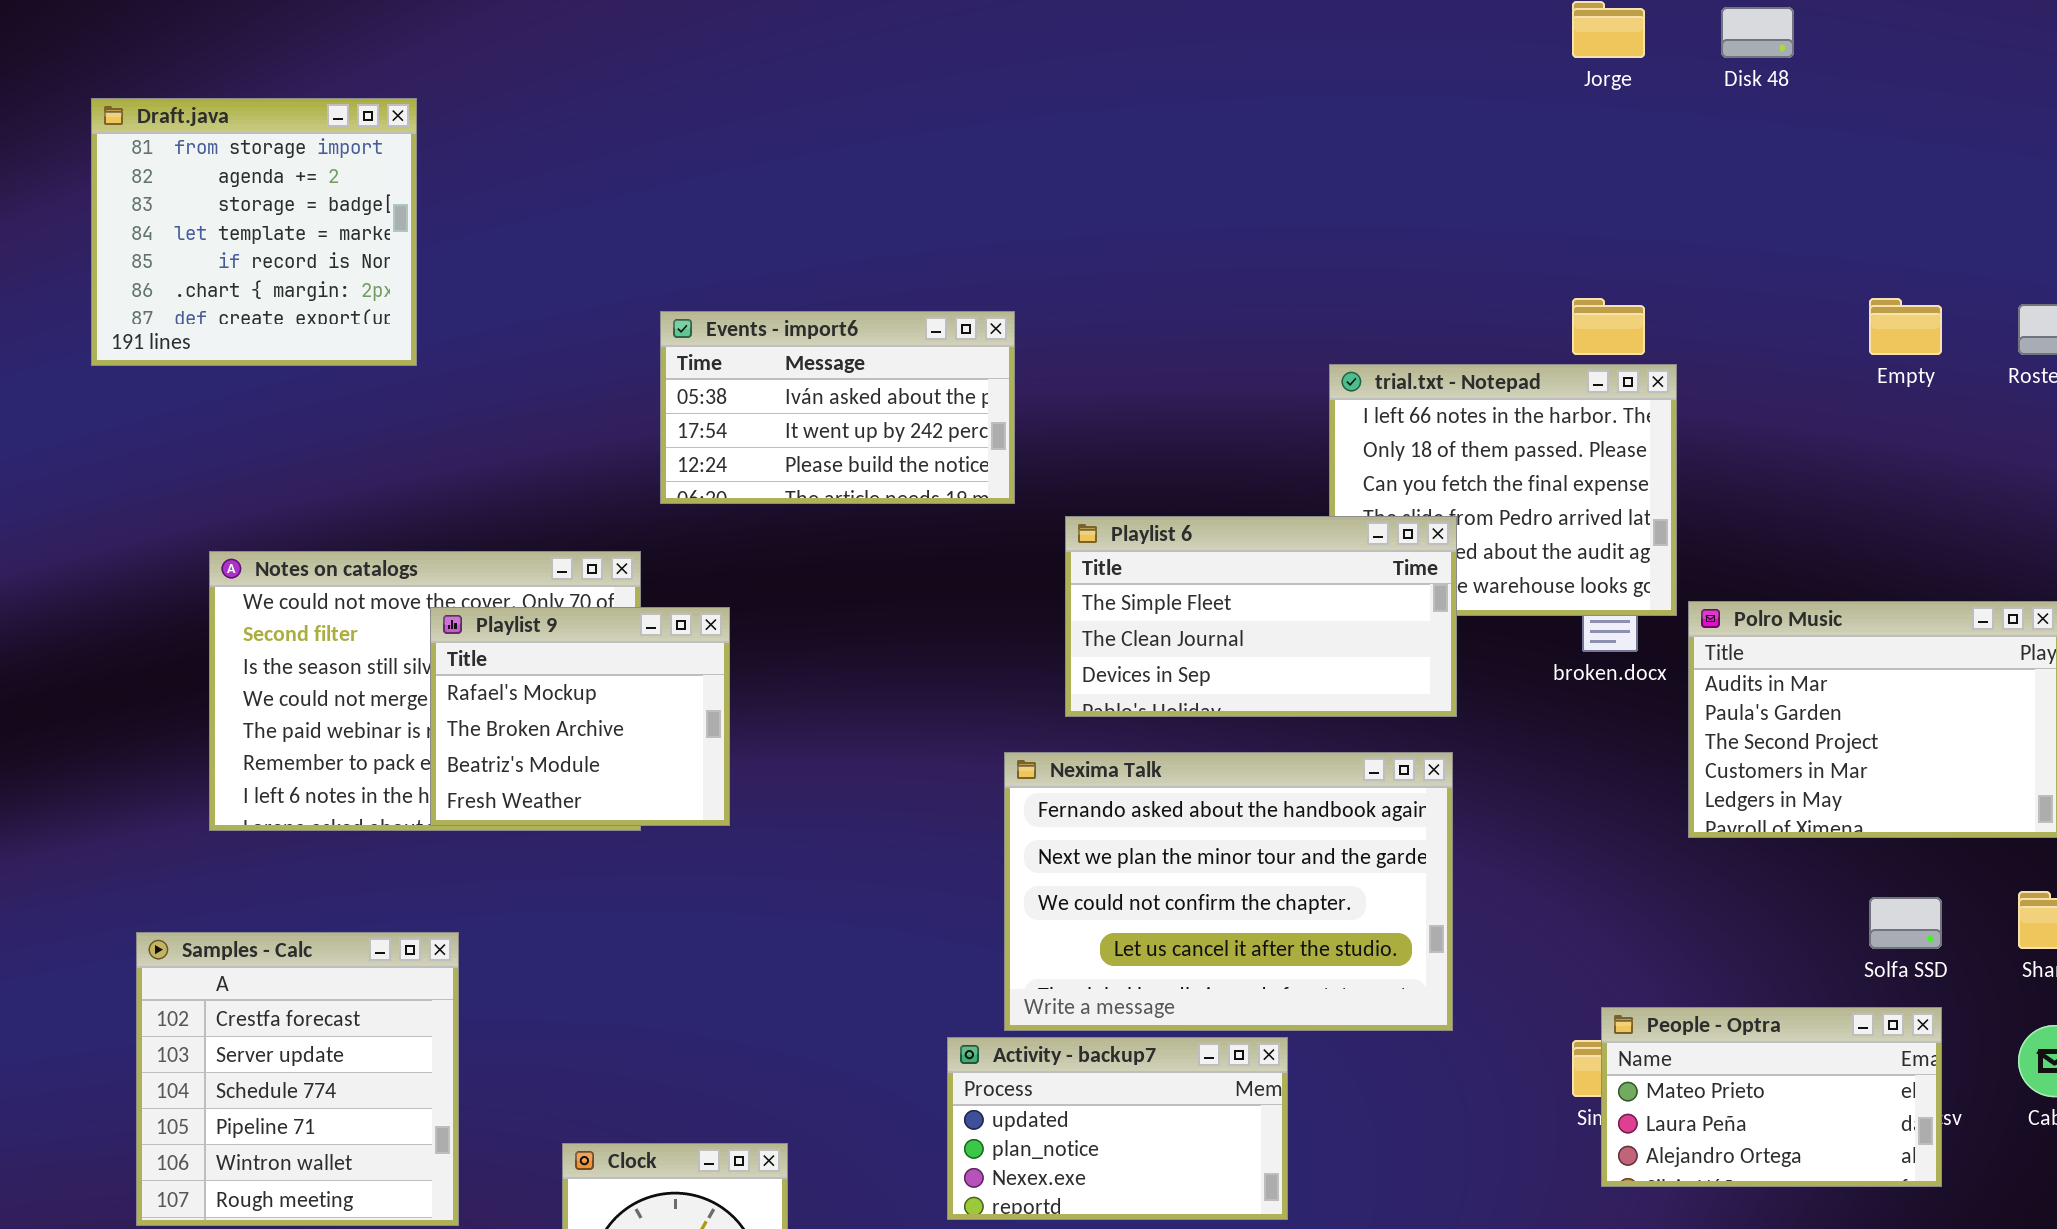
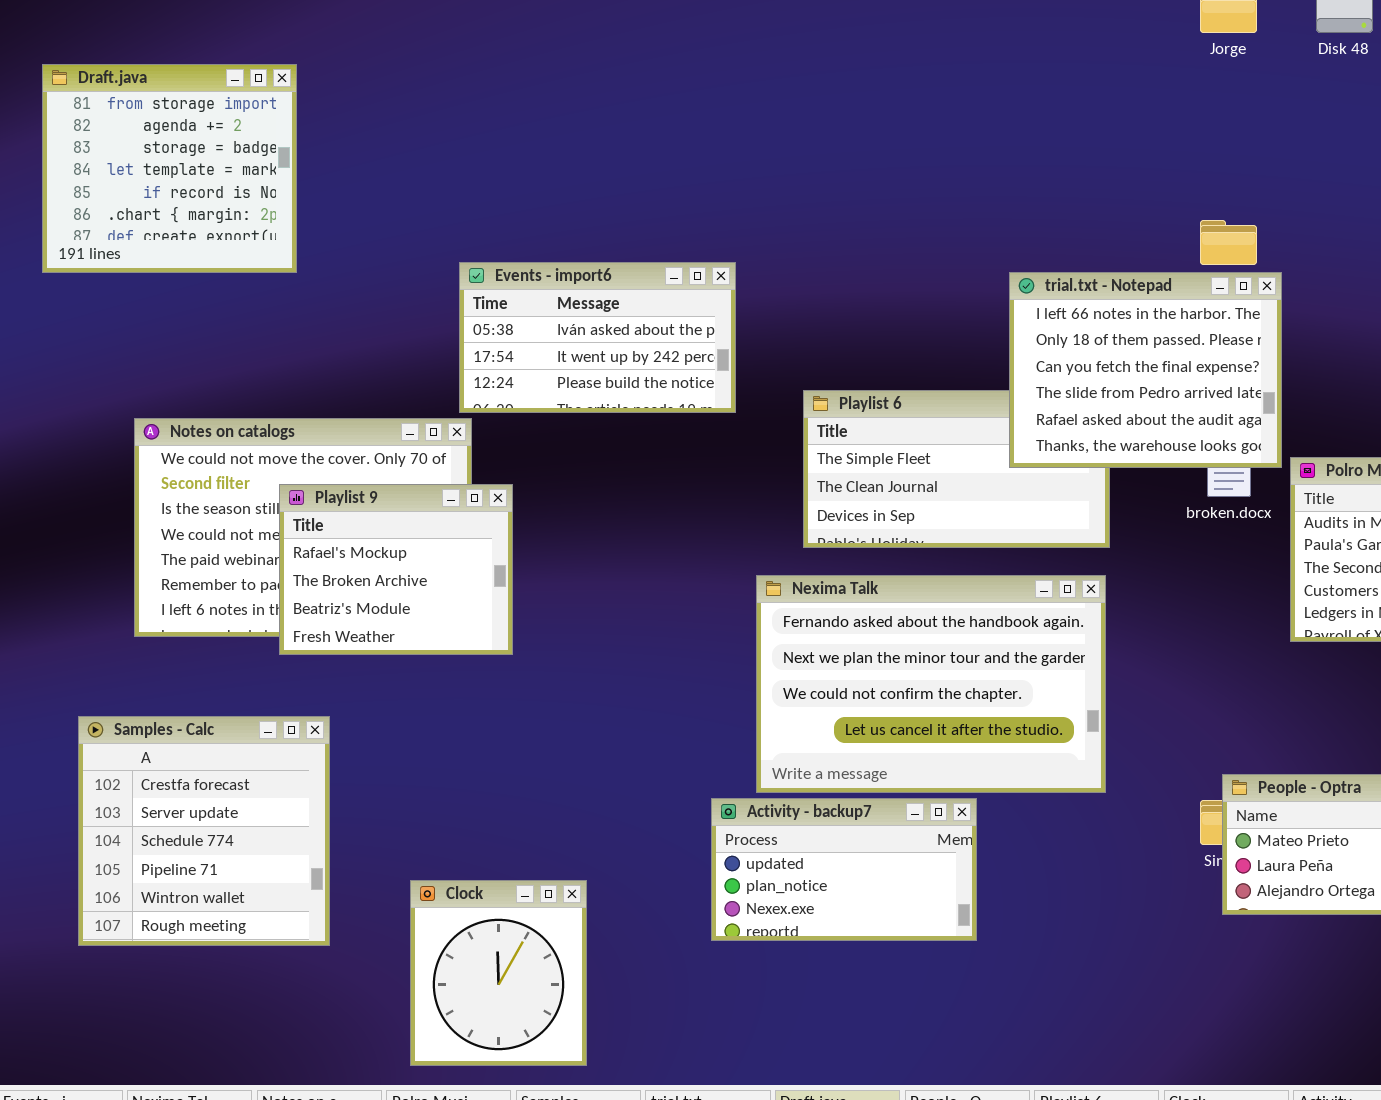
Events - import6: [660,311,1015,504] -> [459,262,736,413], moved
trial.txt - Notepad: [1329,364,1677,616] -> [1009,272,1282,468], raised
Playlist 9: [430,607,730,826] -> [279,484,513,655], moved

